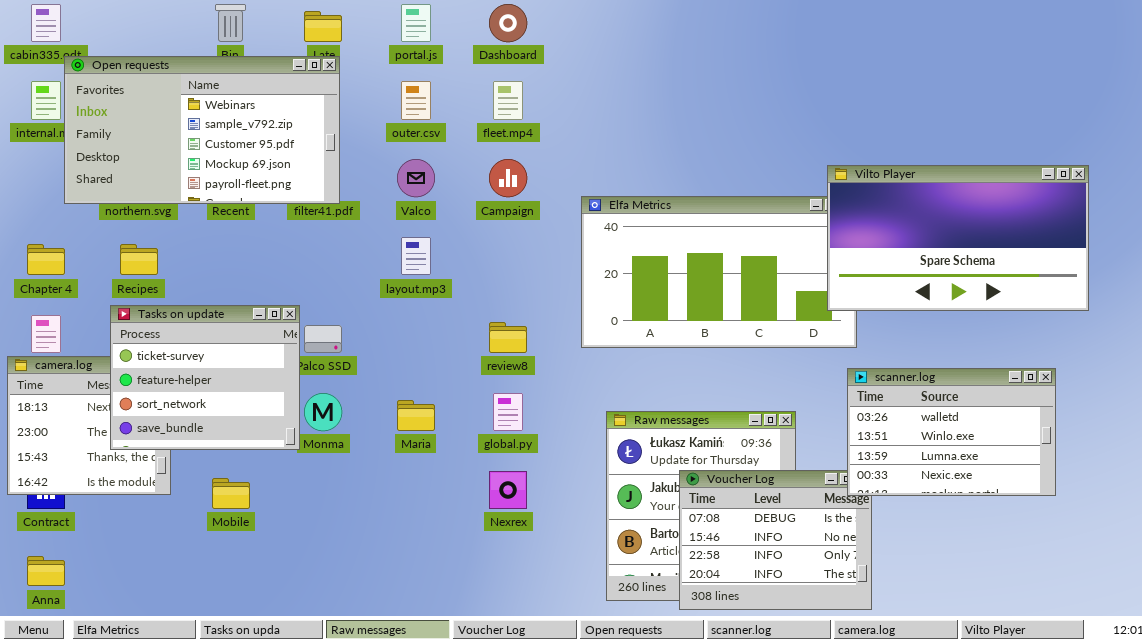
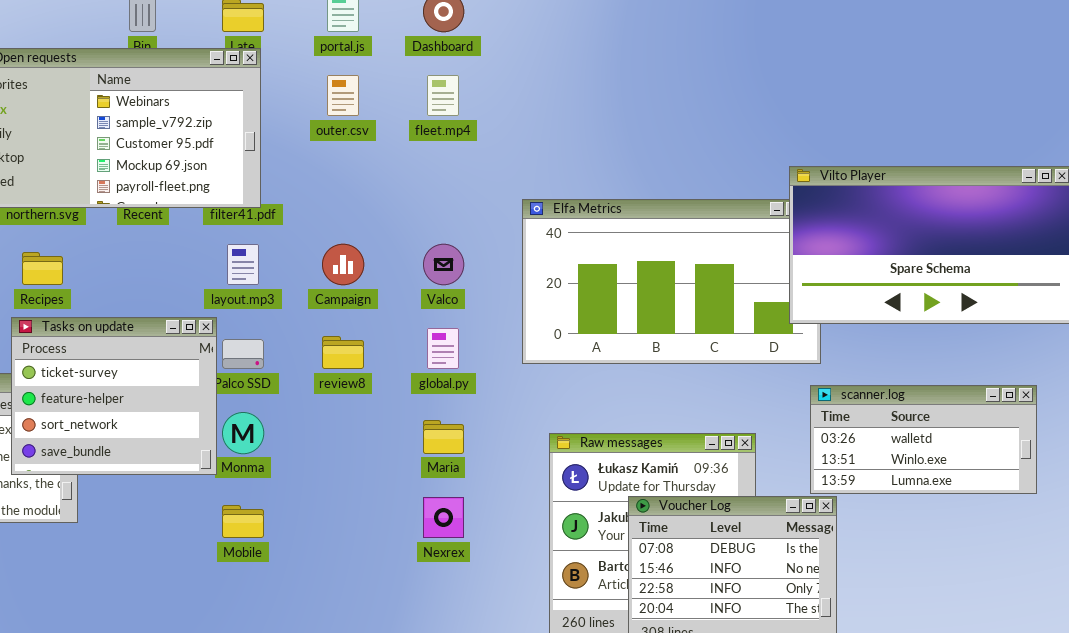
Valco: [397,159,435,197] -> [423,244,464,285], moved
Campaign: [489,159,527,197] -> [322,244,364,285], moved
layout.mp3: [401,237,431,275] -> [227,244,259,285], moved
review8: [489,322,527,353] -> [322,336,364,369], moved
scanner.log: [847,368,1056,496] -> [810,385,1037,494], resized
global.py: [493,393,523,431] -> [427,328,459,369], moved
Maria: [397,400,435,431] -> [423,420,464,454], moved
Mobile: [212,478,250,509] -> [222,505,264,538], moved

